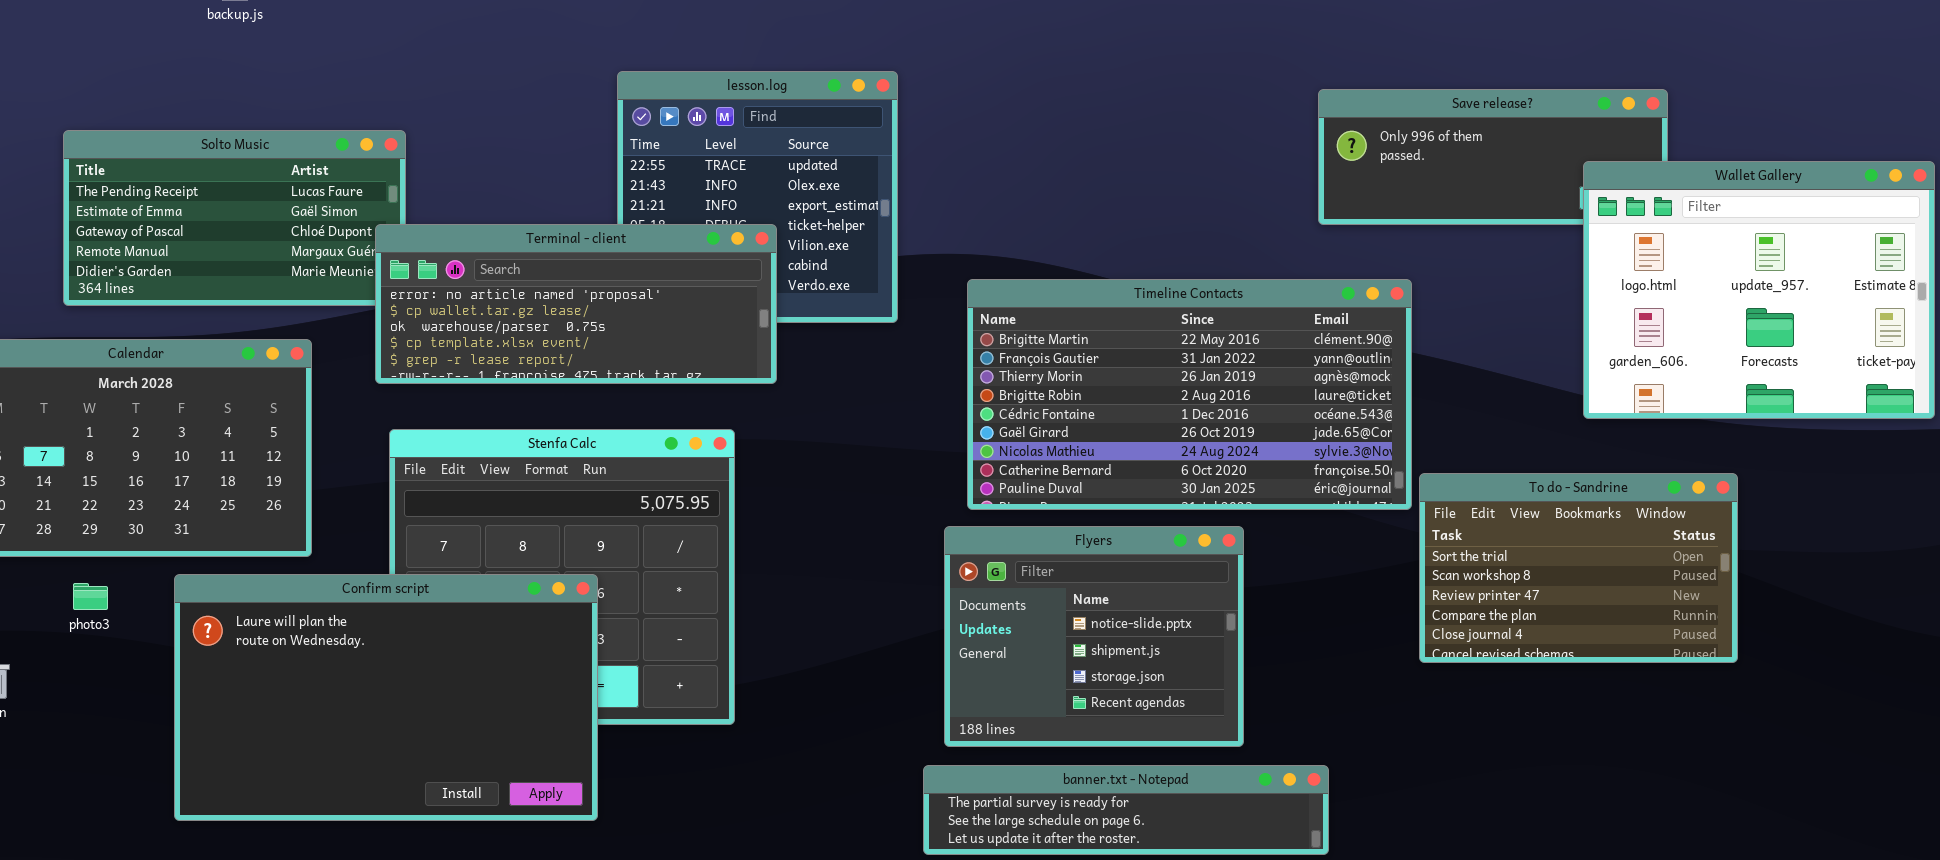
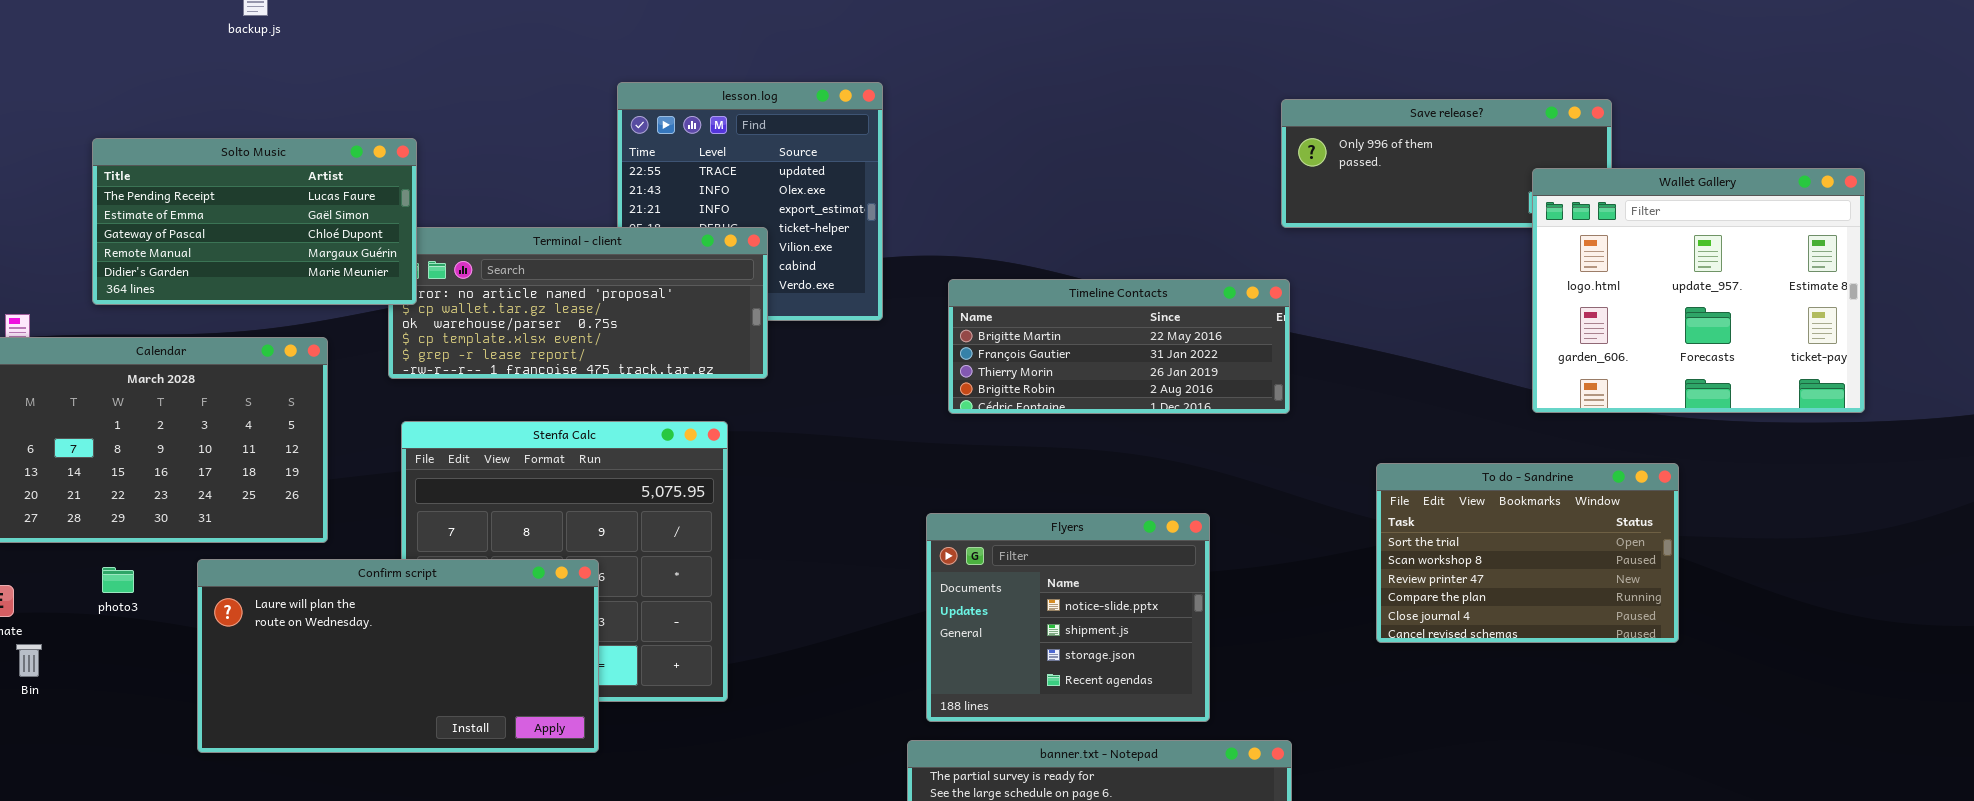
Solto Music: [63,130,406,306] -> [92,138,417,305], raised
Timeline Contacts: [967,279,1412,510] -> [948,279,1290,414], resized
Confirm script: [174,574,598,821] -> [197,559,599,753], resized

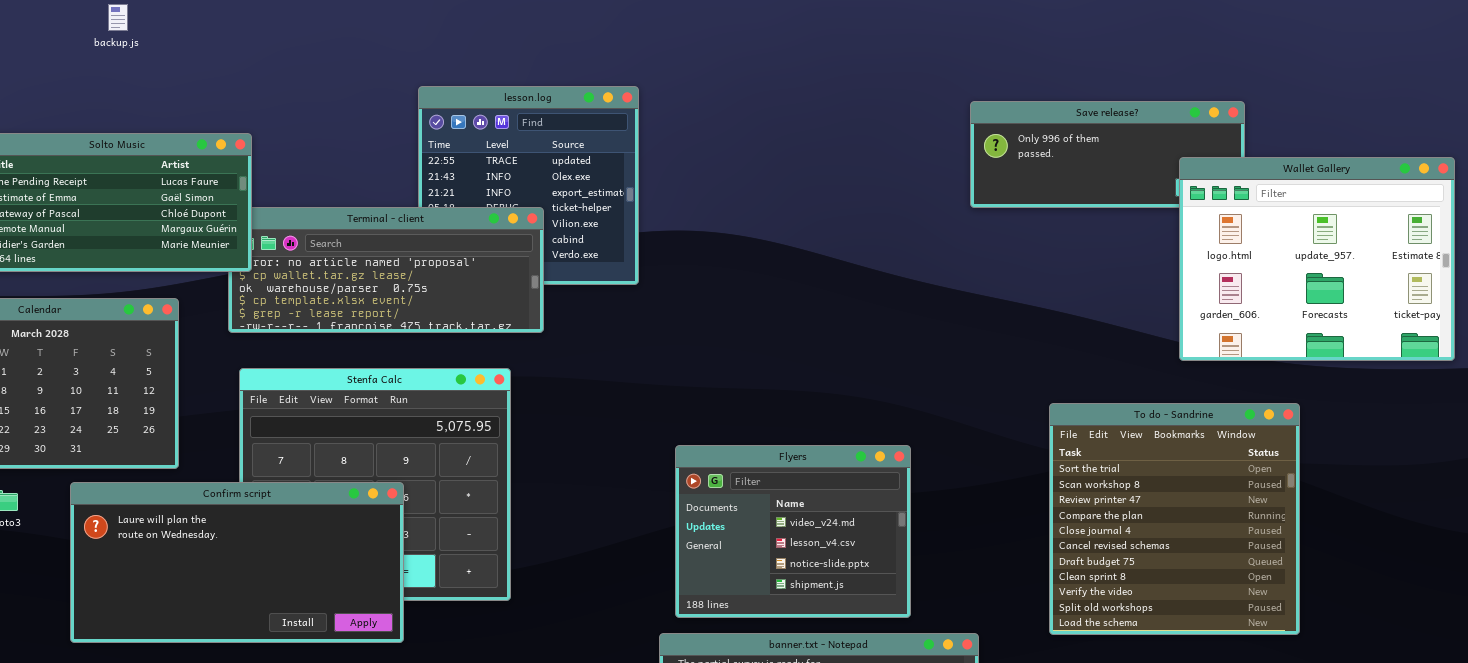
Timeline Contacts: [948,279,1290,414] -> none, closed
To do - Sandrine: [1376,463,1679,643] -> [1049,403,1300,635], resized
Flyers: [926,513,1210,722] -> [675,445,911,618], scrolled up 2 rows

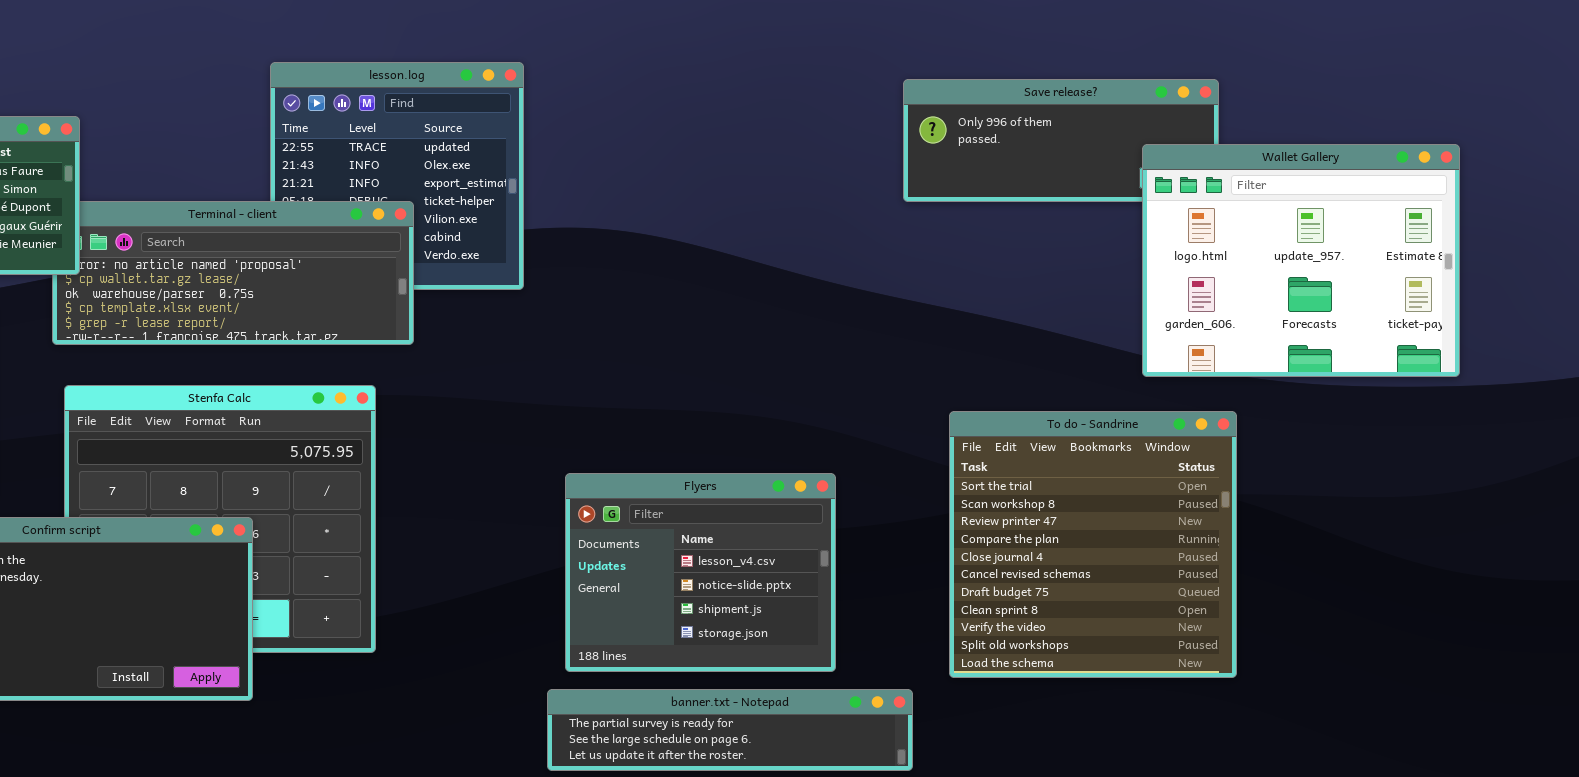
To do - Sandrine: [1049,403,1300,635] -> [949,411,1237,678], moved
Flyers: [675,445,911,618] -> [565,473,836,672], scrolled down 1 row

